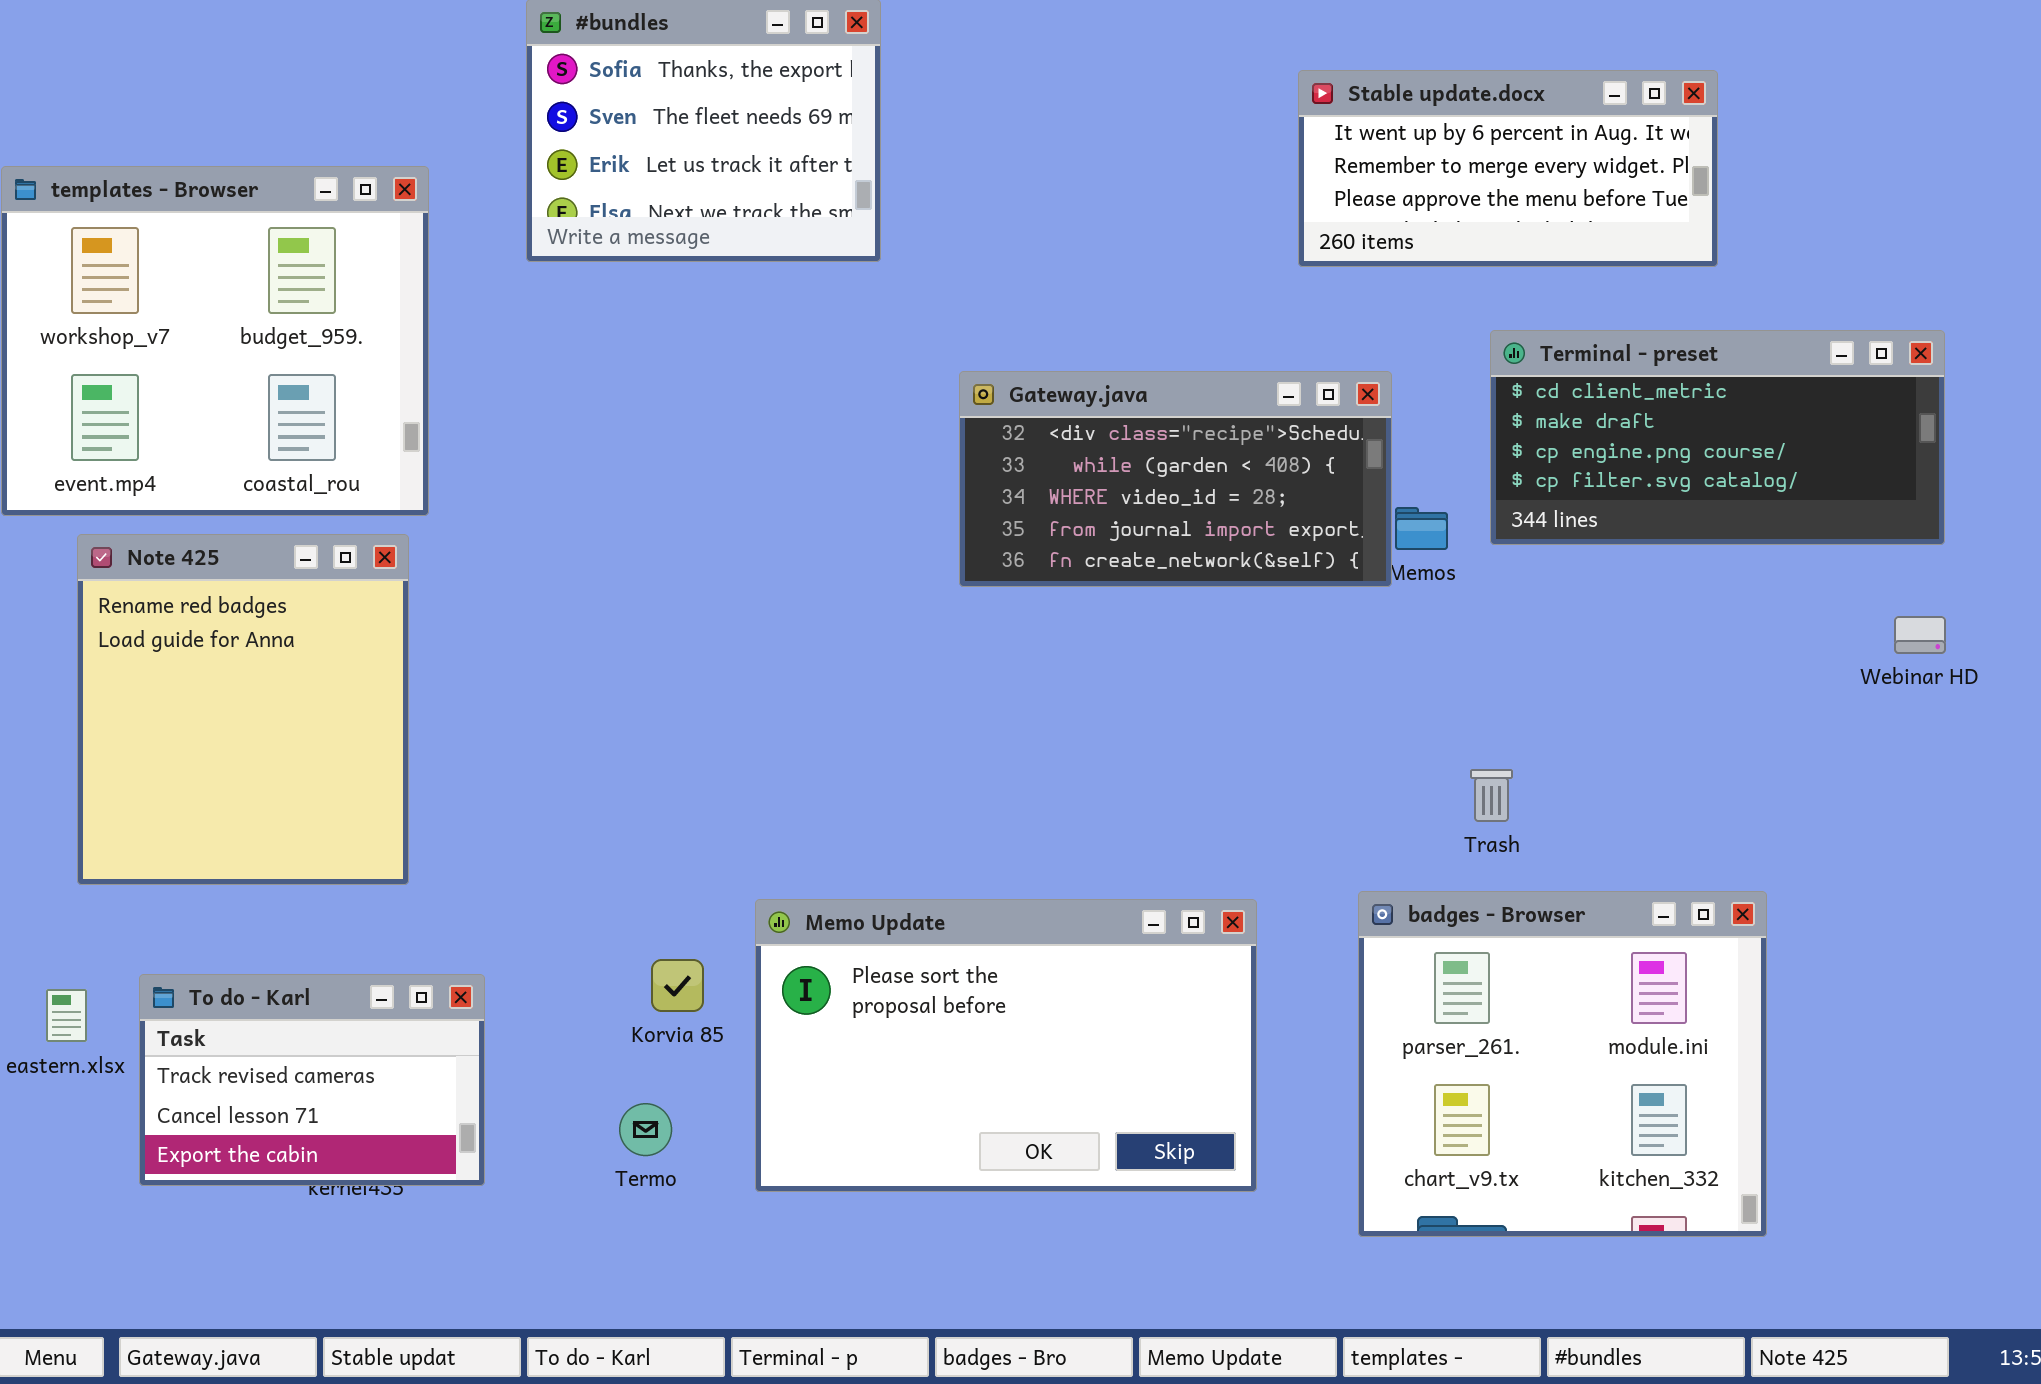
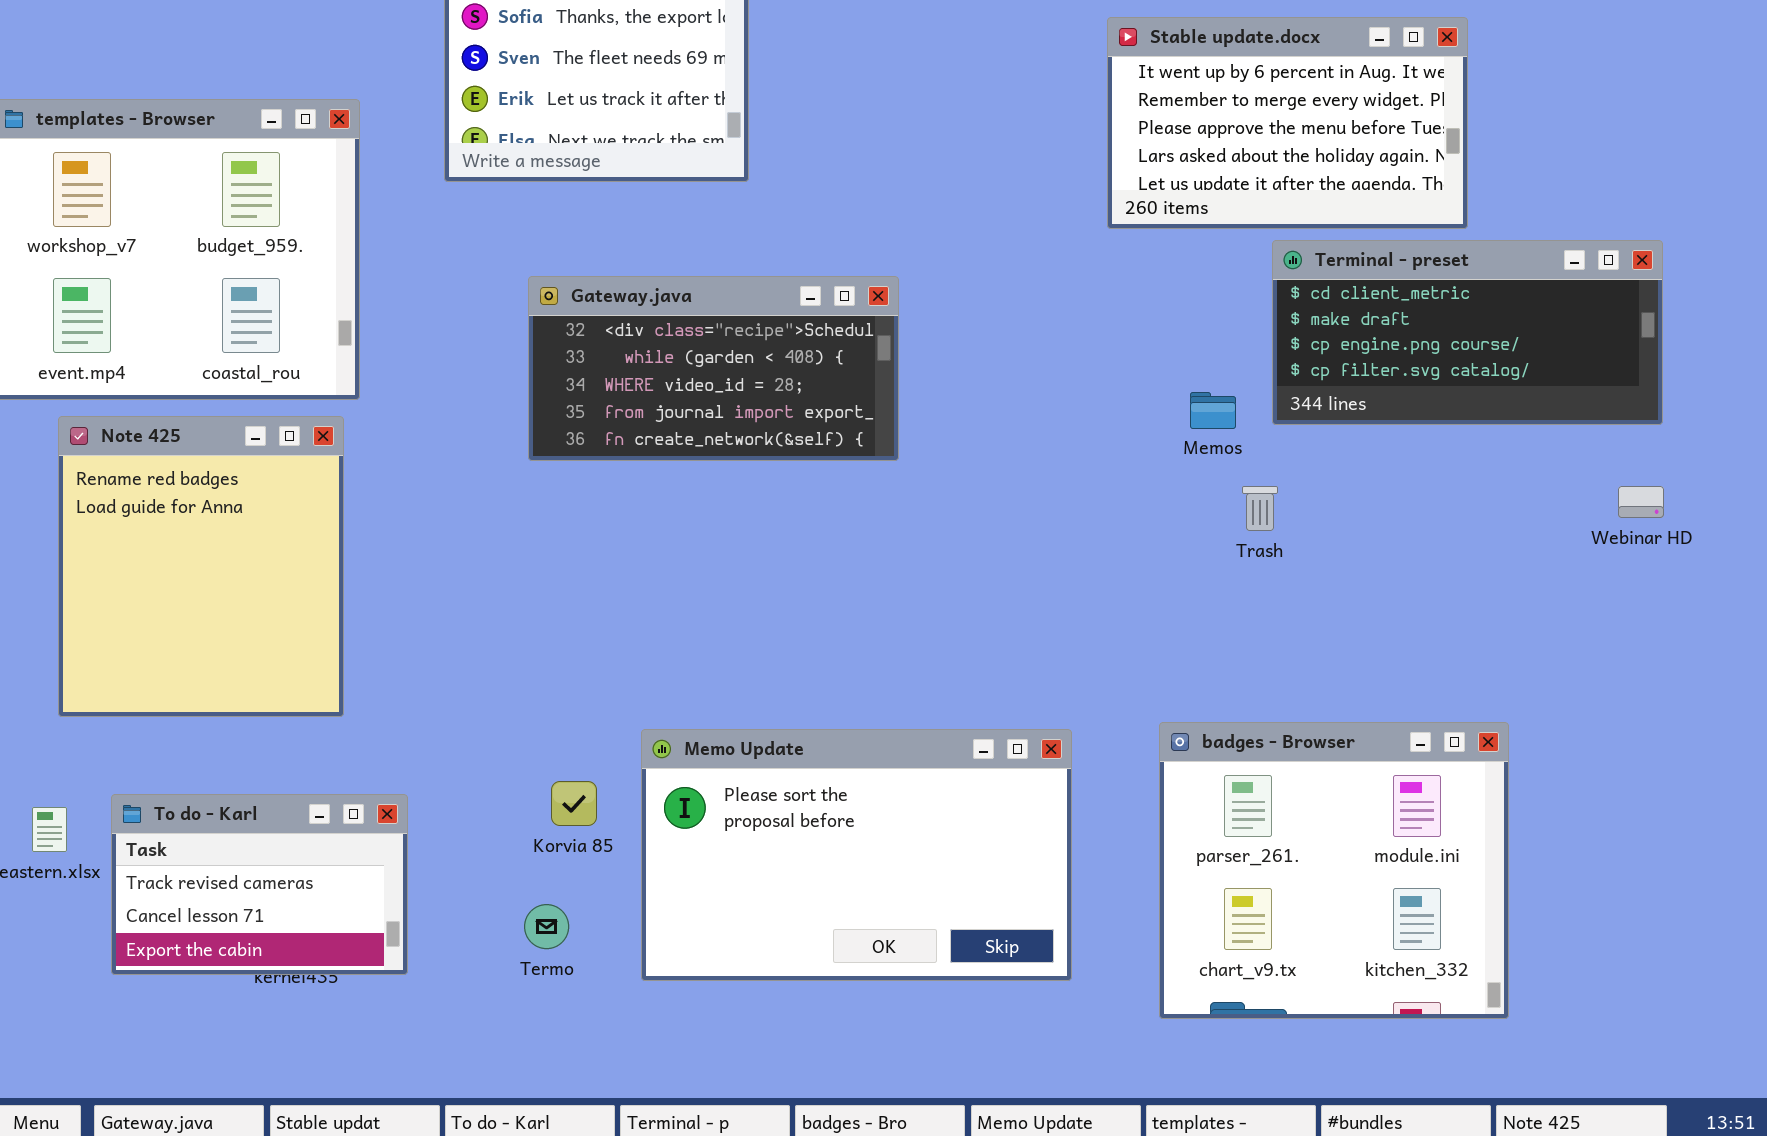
Stable update.docx: [1298,70,1718,267] -> [1107,17,1468,229], resized
Gateway.java: [959,371,1392,587] -> [528,276,899,461], moved
Trash: [1470,769,1513,822] -> [1242,486,1278,531], moved

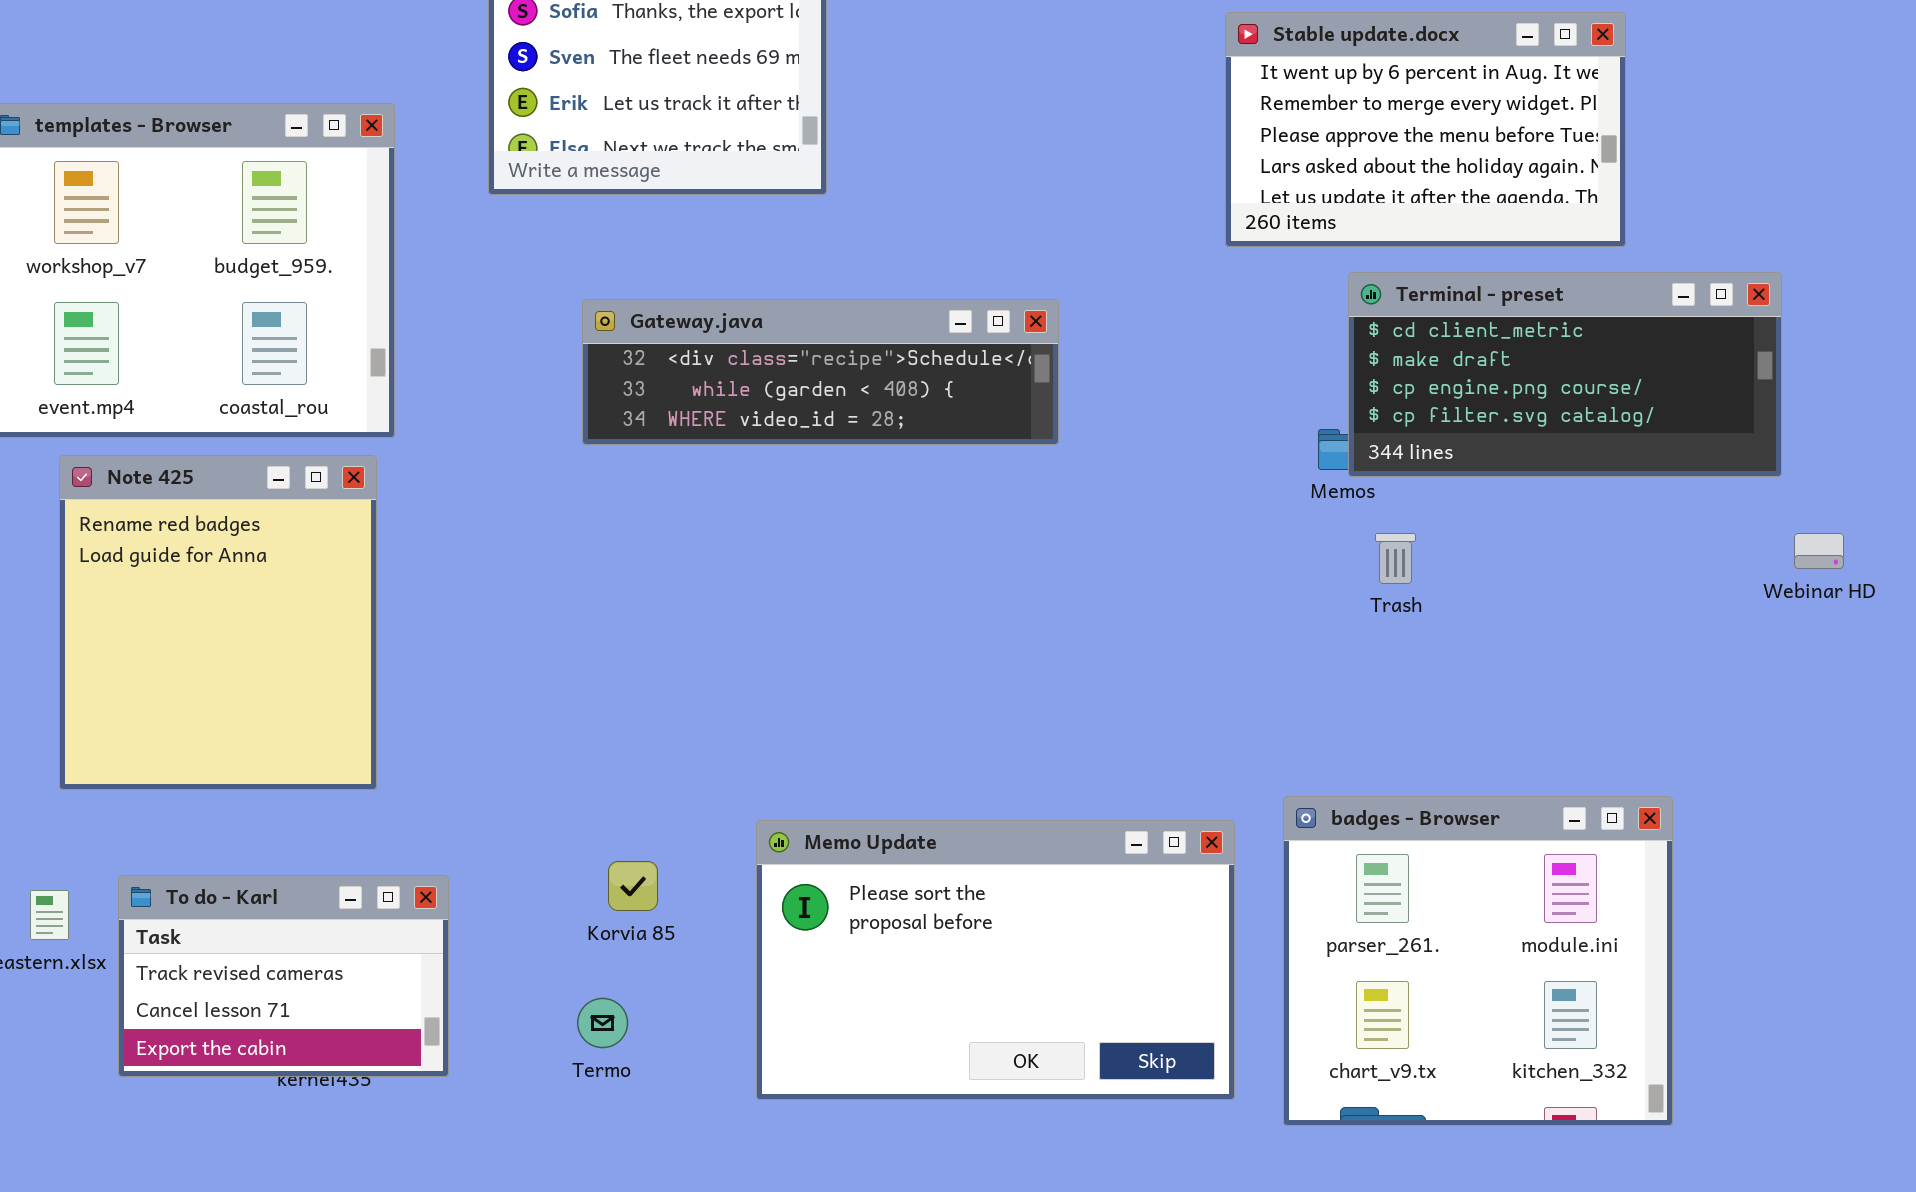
Terminal - preset: [1272,240,1663,425] -> [1348,272,1782,477], moved
Gateway.java: [528,276,899,461] -> [582,299,1059,445], resized
Memo Update: [641,729,1072,981] -> [756,820,1235,1100], moved

